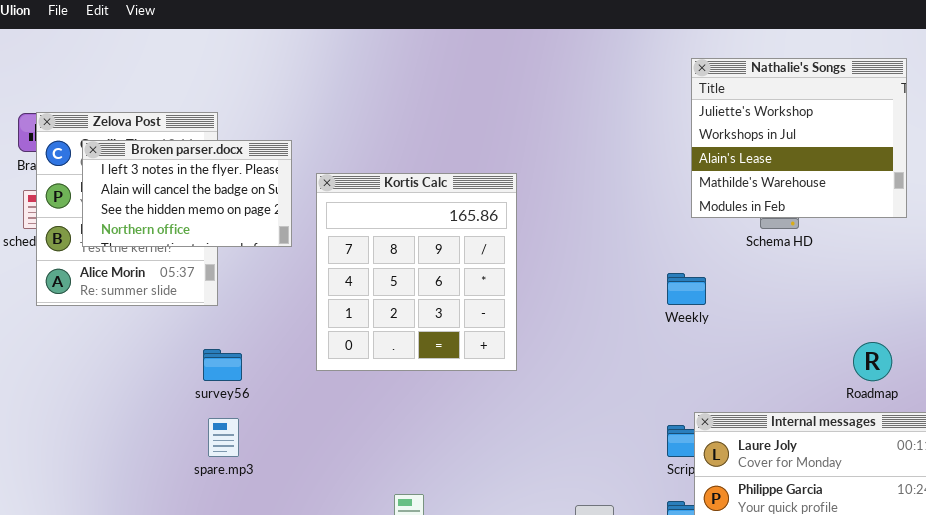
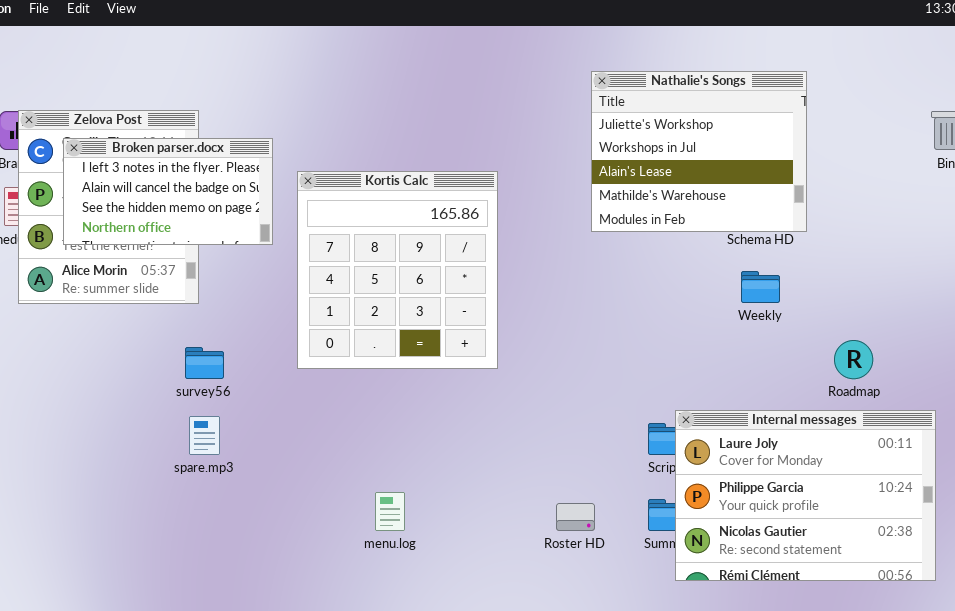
Nathalie's Songs: [691,58,907,218] -> [591,71,807,232], moved
Weekly: [667,273,706,305] -> [741,271,780,303], moved

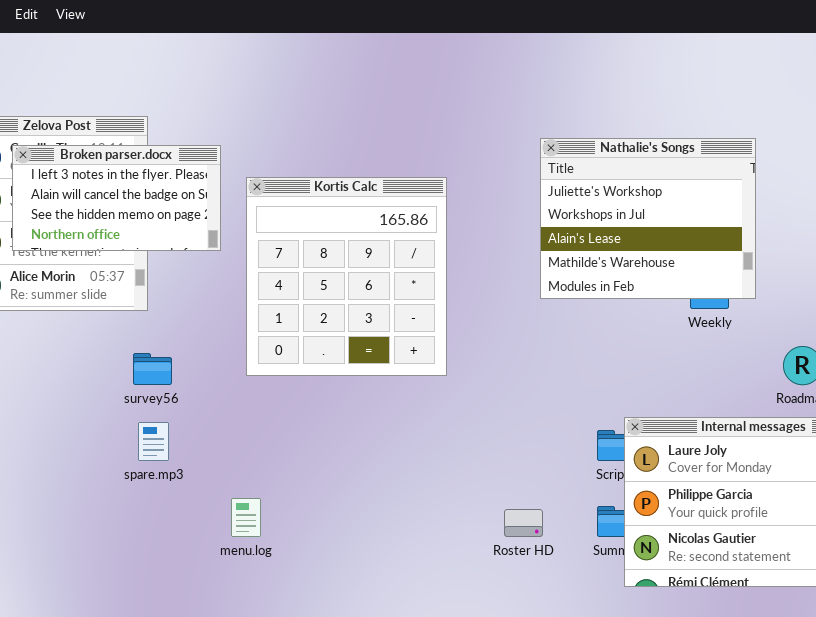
Nathalie's Songs: [591,71,807,232] -> [540,138,756,299], moved
menu.log: [375,492,405,531] -> [231,498,261,537], moved

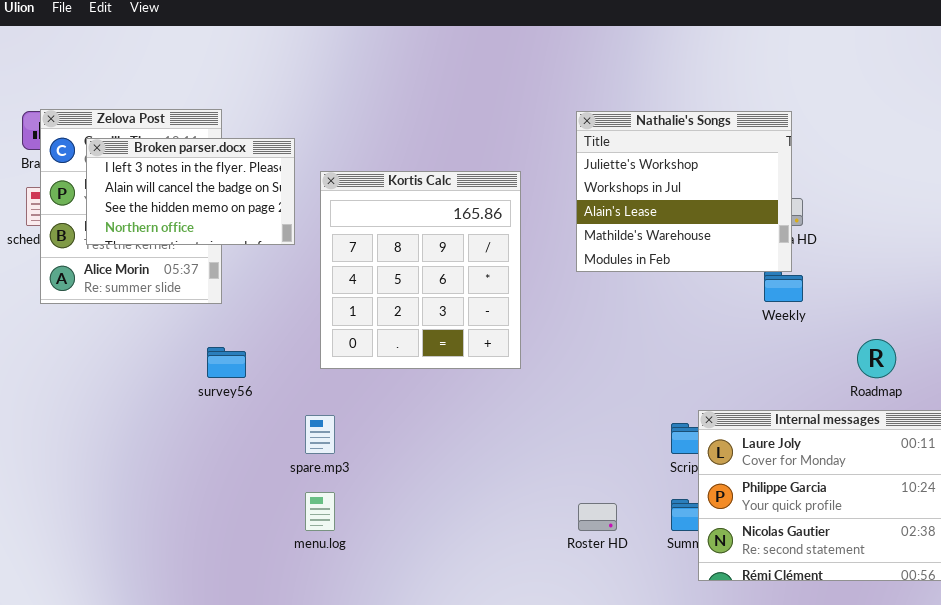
Nathalie's Songs: [540,138,756,299] -> [576,111,792,272], moved
spare.mp3: [138,422,169,461] -> [305,415,335,454], moved

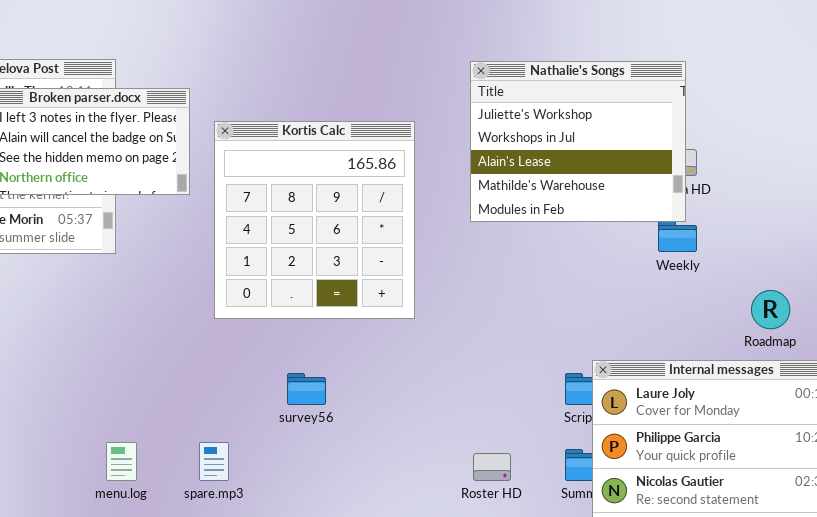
survey56: [207,347,246,378] -> [287,373,326,405], moved
spare.mp3: [305,415,335,454] -> [199,442,229,481], moved
menu.log: [305,492,335,531] -> [106,442,137,481], moved

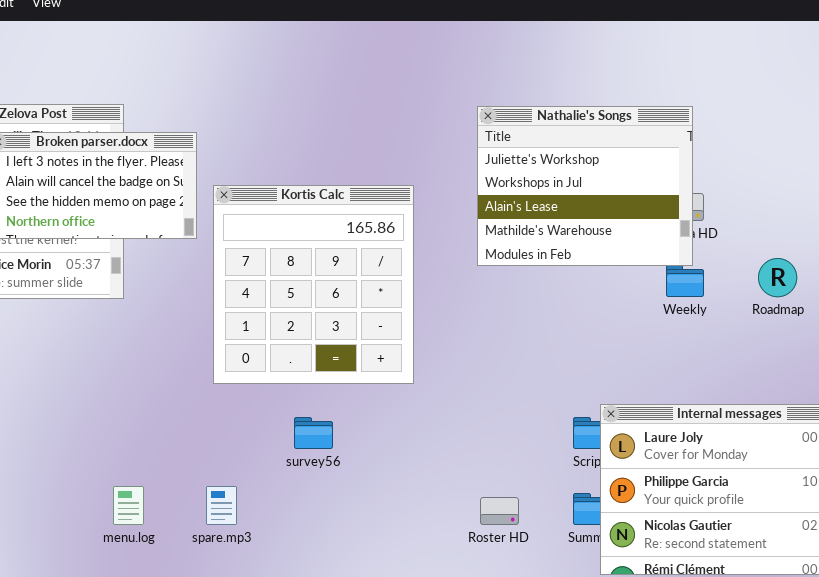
Kortis Calc: [214,121,415,319] -> [213,185,414,384], moved
Roadmap: [751,290,790,329] -> [758,258,797,297], moved

